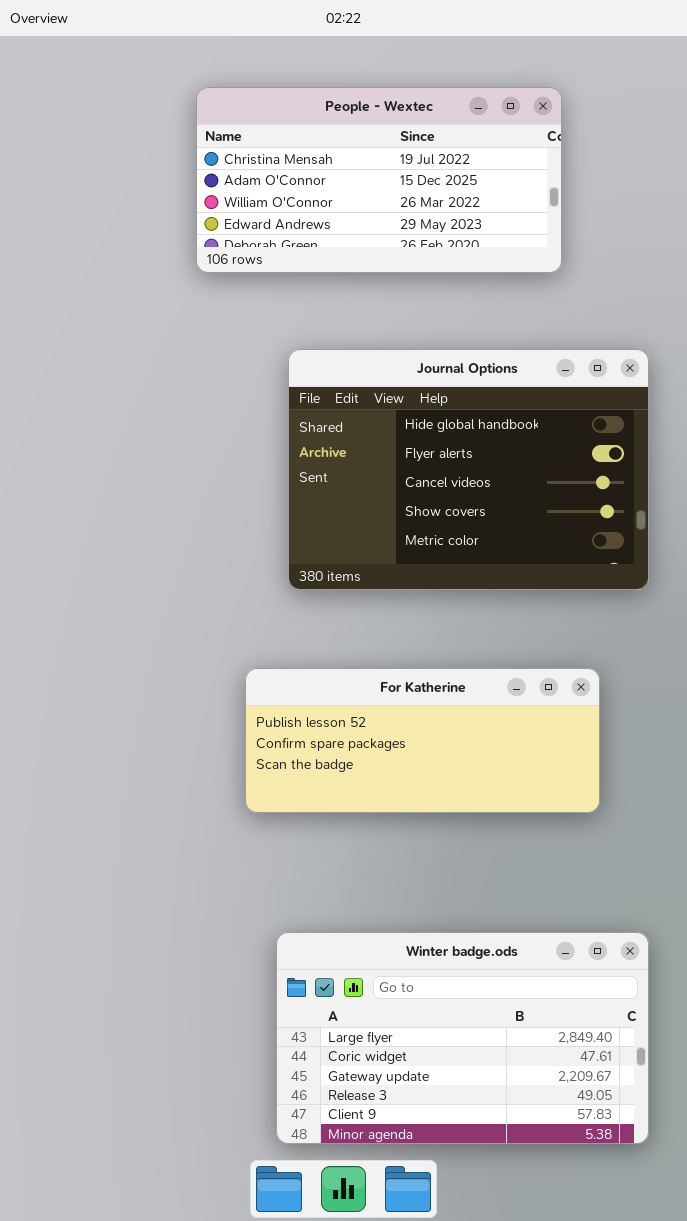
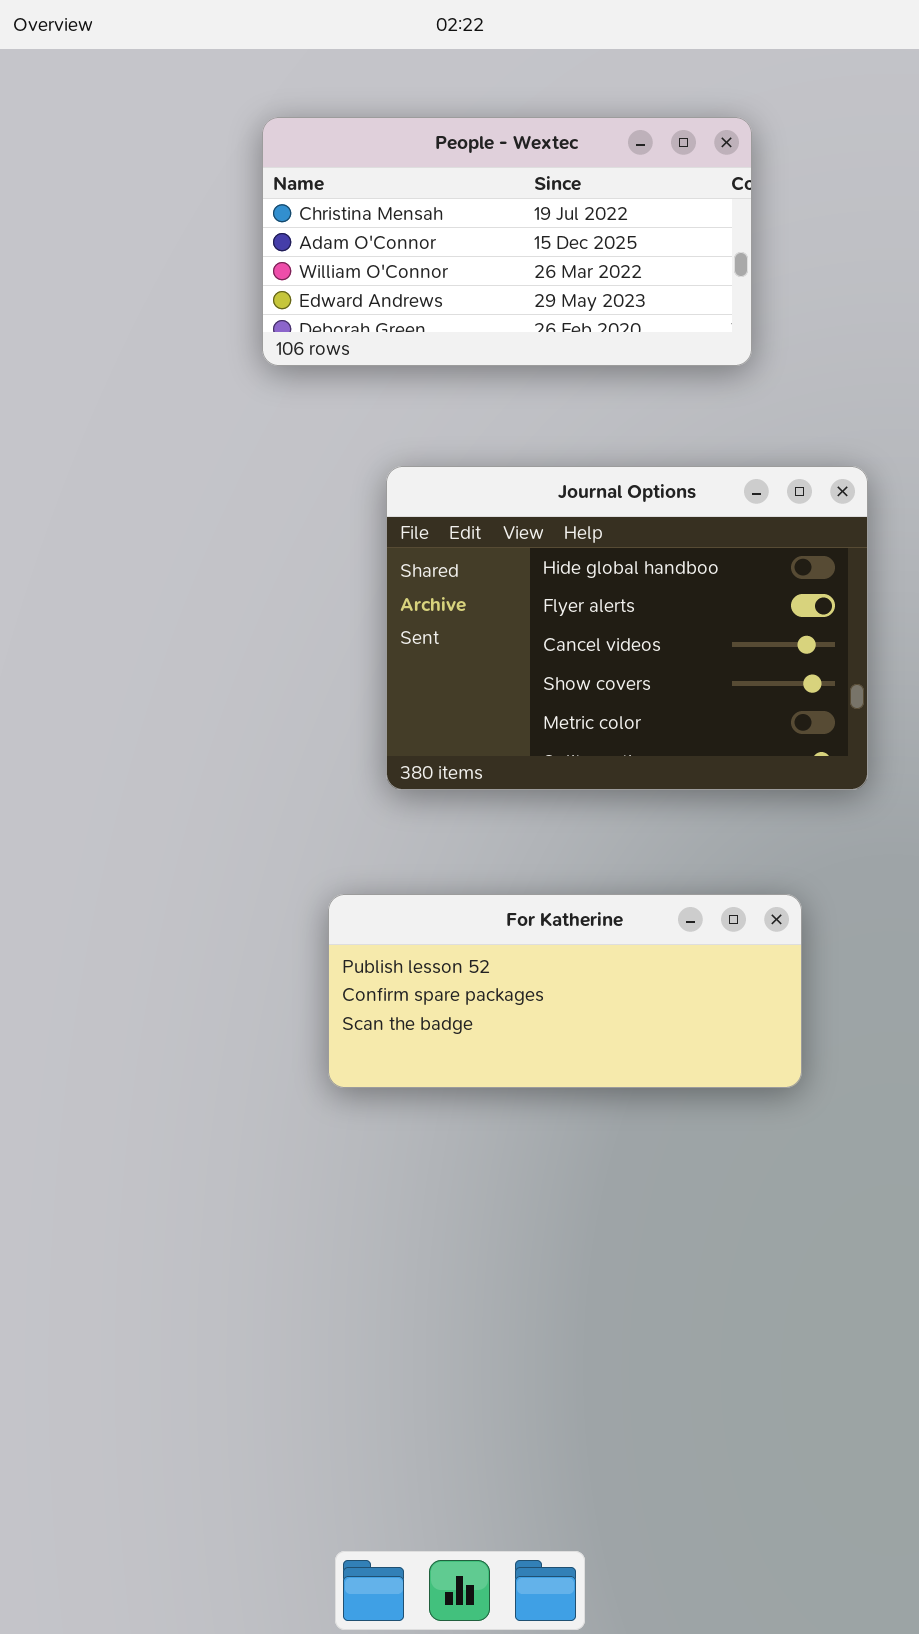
Winter badge.ods: [276,932,649,1144] -> none, closed

